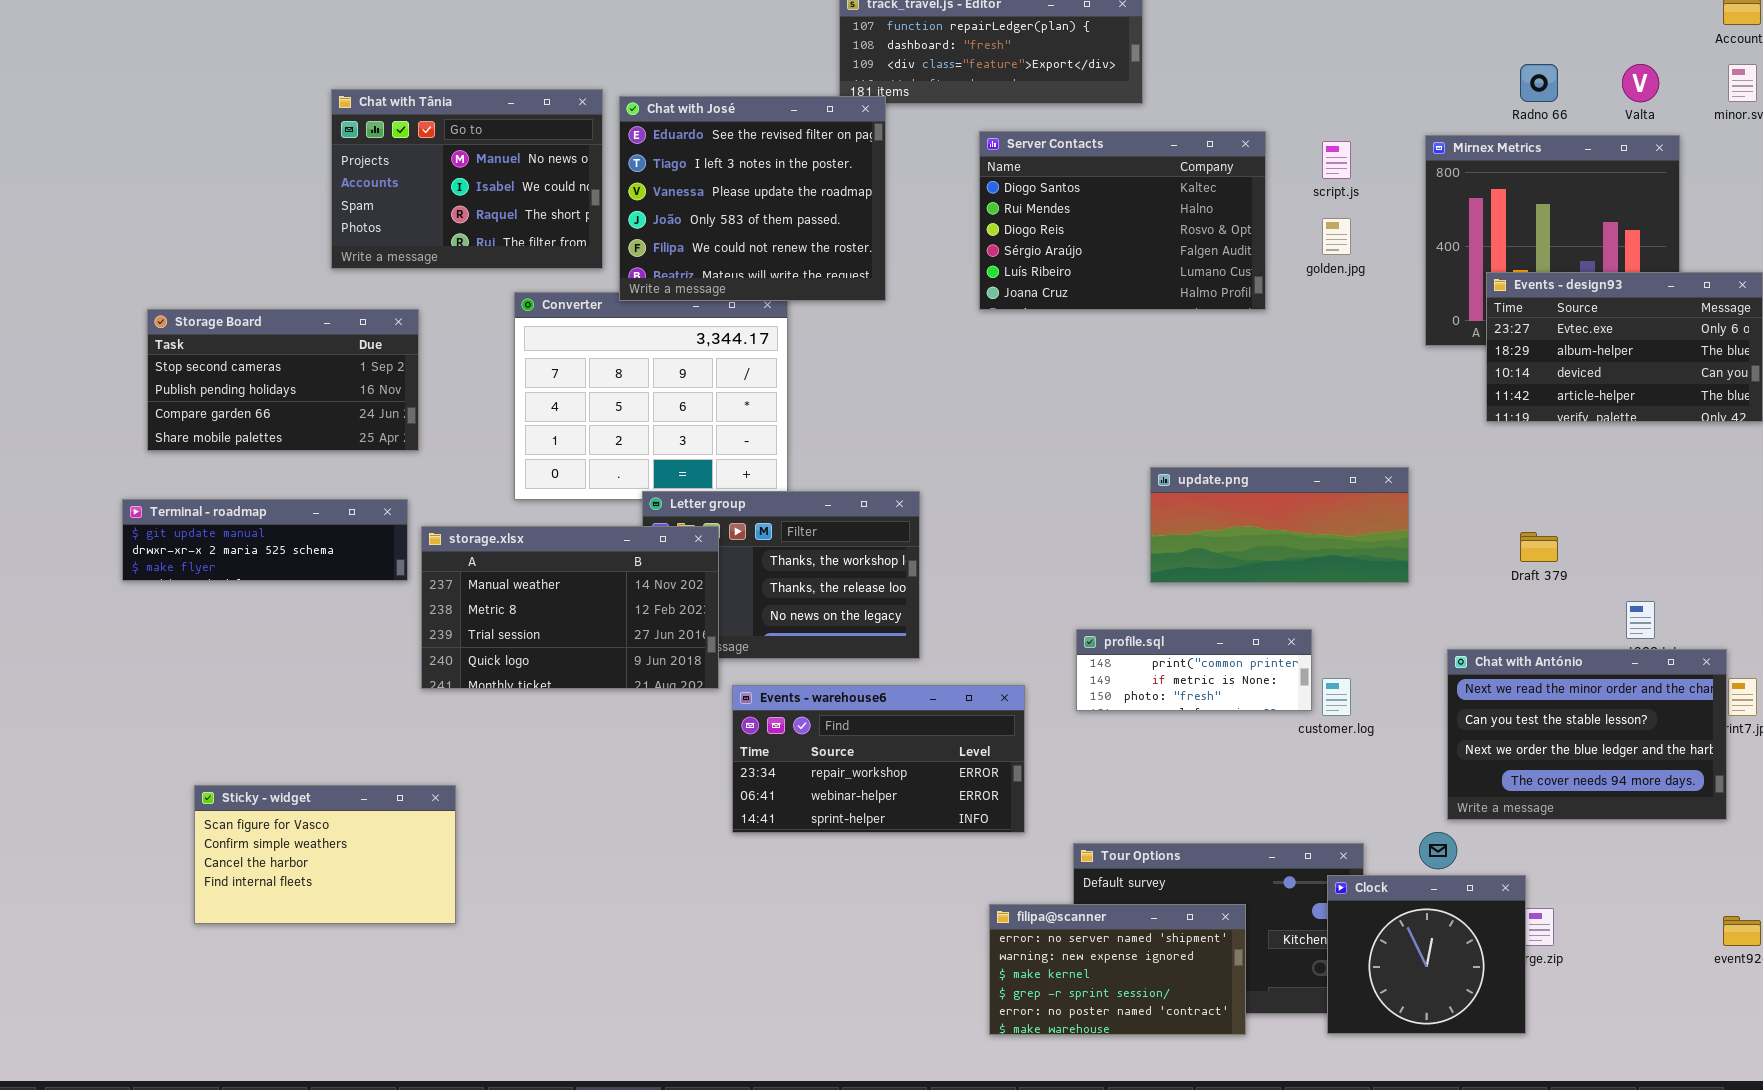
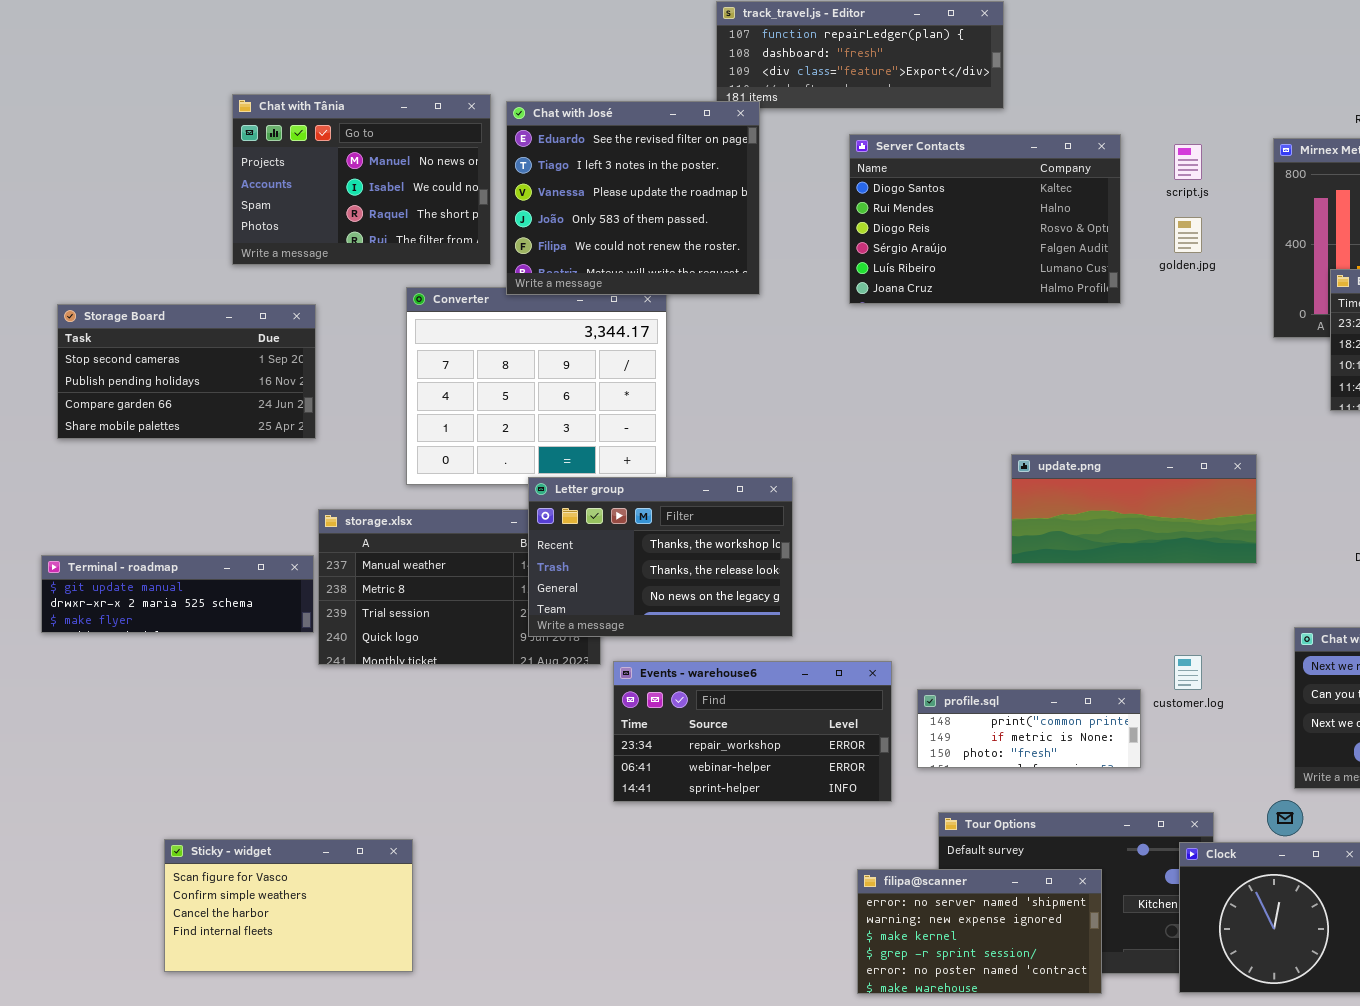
Letter group: [642,491,920,659] -> [528,477,793,637], raised
Terminal - roadmap: [122,499,408,581] -> [41,555,314,633], moved
profile.sql: [1076,629,1312,711] -> [917,689,1141,768], moved
Sticky - widget: [194,785,456,924] -> [164,839,413,972], moved

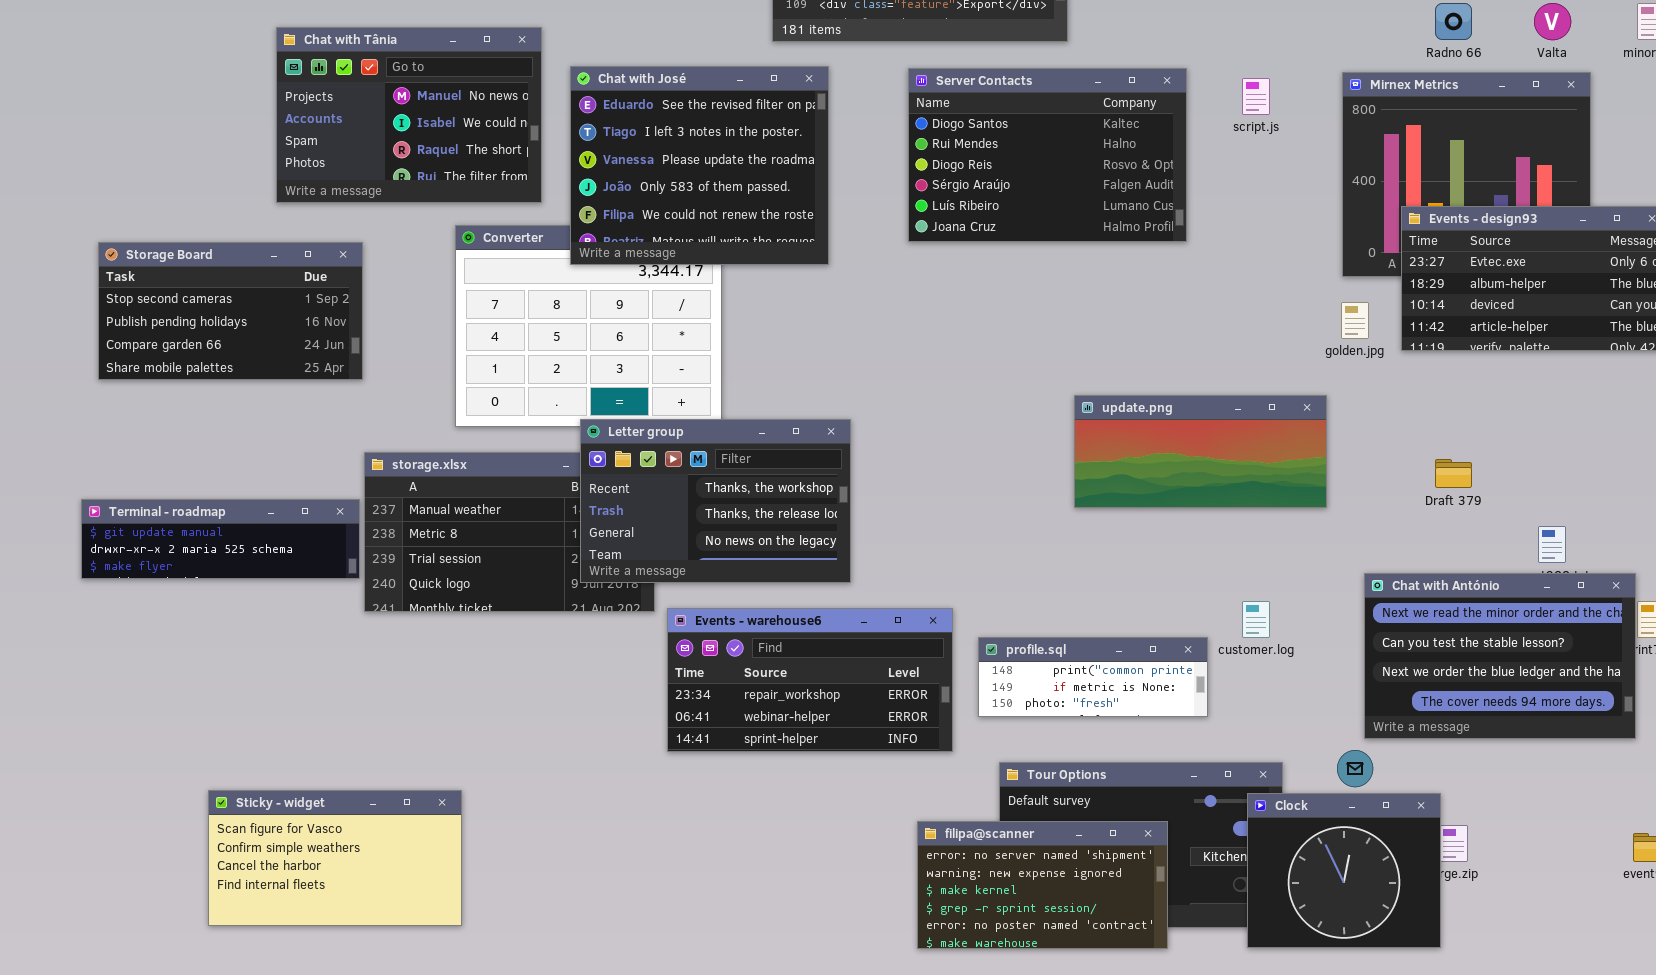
Chat with José: [506,101,760,295] -> [570,66,829,265], moved
golden.jpg: [1174,217,1202,253] -> [1341,302,1369,339], moved

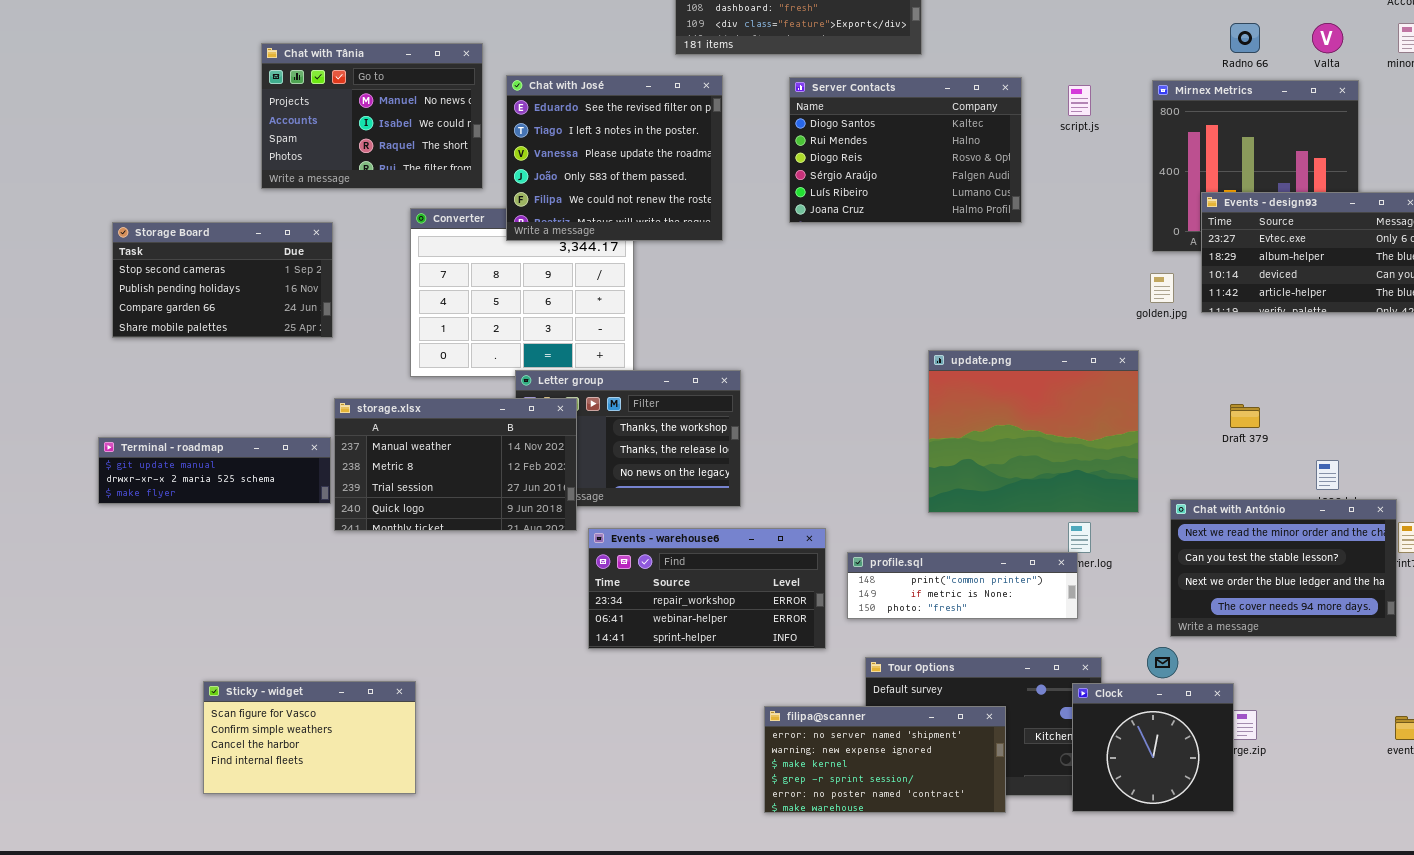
update.png: [1074,395,1327,508] -> [928,350,1139,513], resized
storage.xlsx: [364,452,655,612] -> [334,398,577,531], raised
profile.sql: [978,637,1208,717] -> [847,552,1078,619], resized
filipa@scanner: [917,821,1168,949] -> [764,706,1006,813], resized

